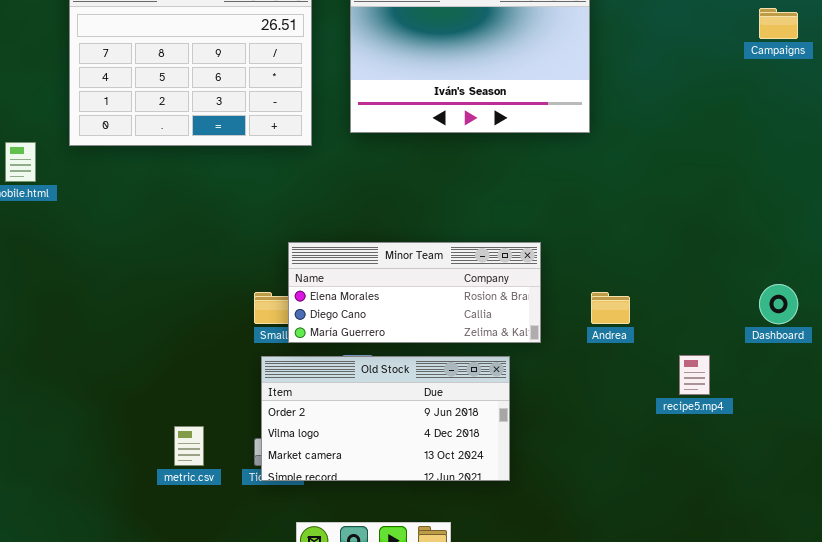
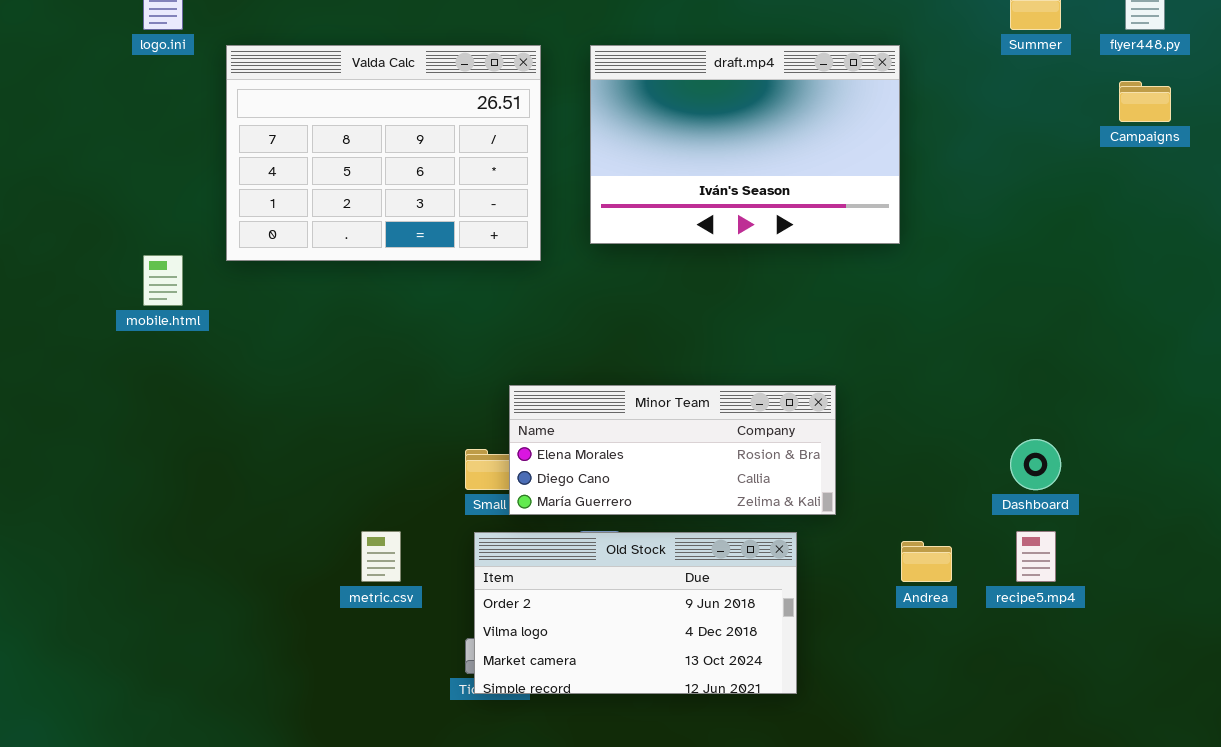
Dashboard: [759,284,798,324] -> [1010,439,1061,490], moved
Andrea: [591,292,630,324] -> [901,541,952,582], moved
metric.csv: [174,426,204,466] -> [361,531,401,582], moved

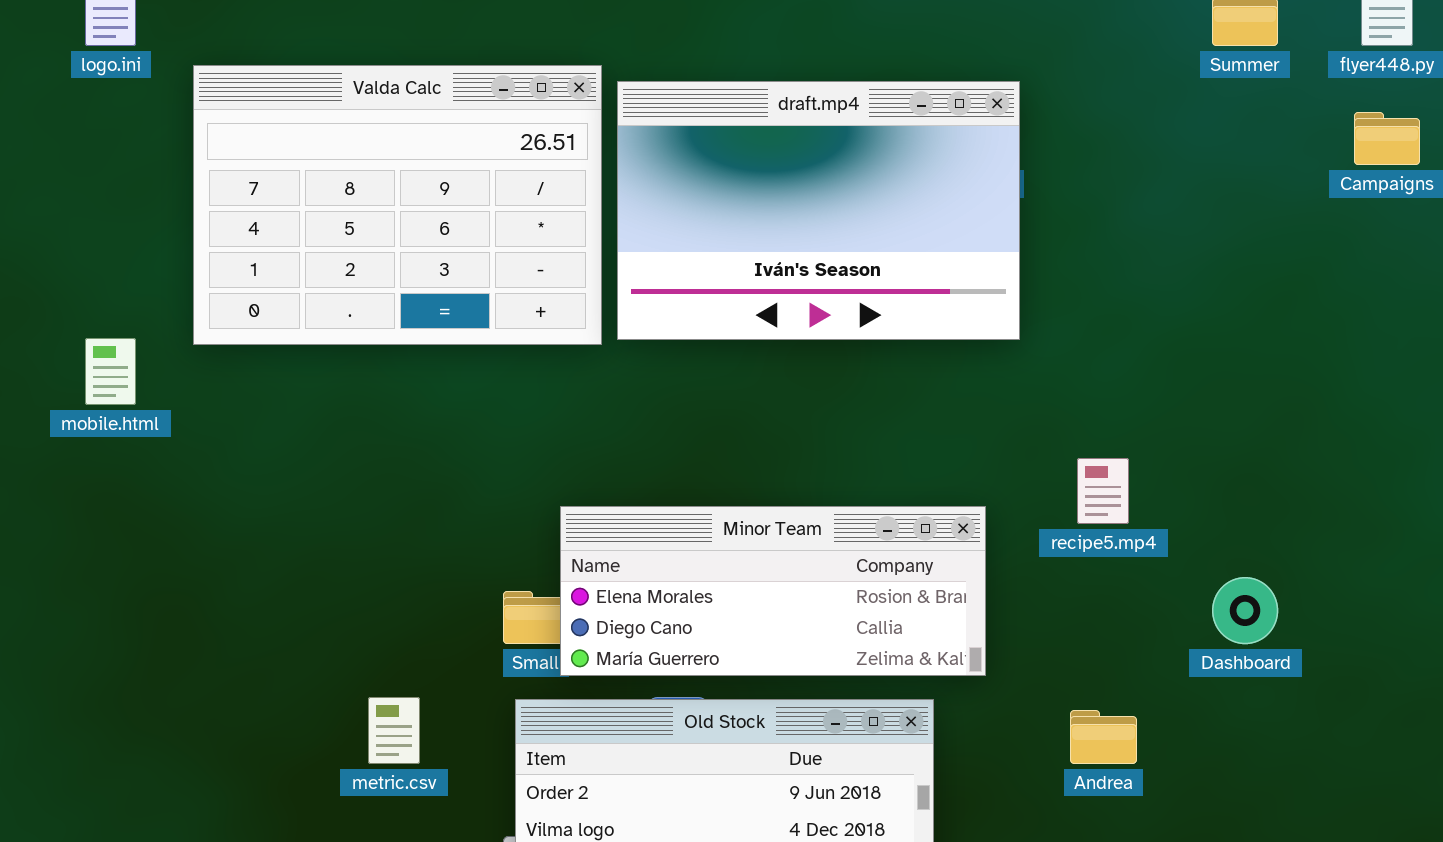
draft.mp4: [590,45,900,244] -> [617,81,1020,340], moved
recipe5.mp4: [1016,531,1056,582] -> [1077,458,1129,524], moved

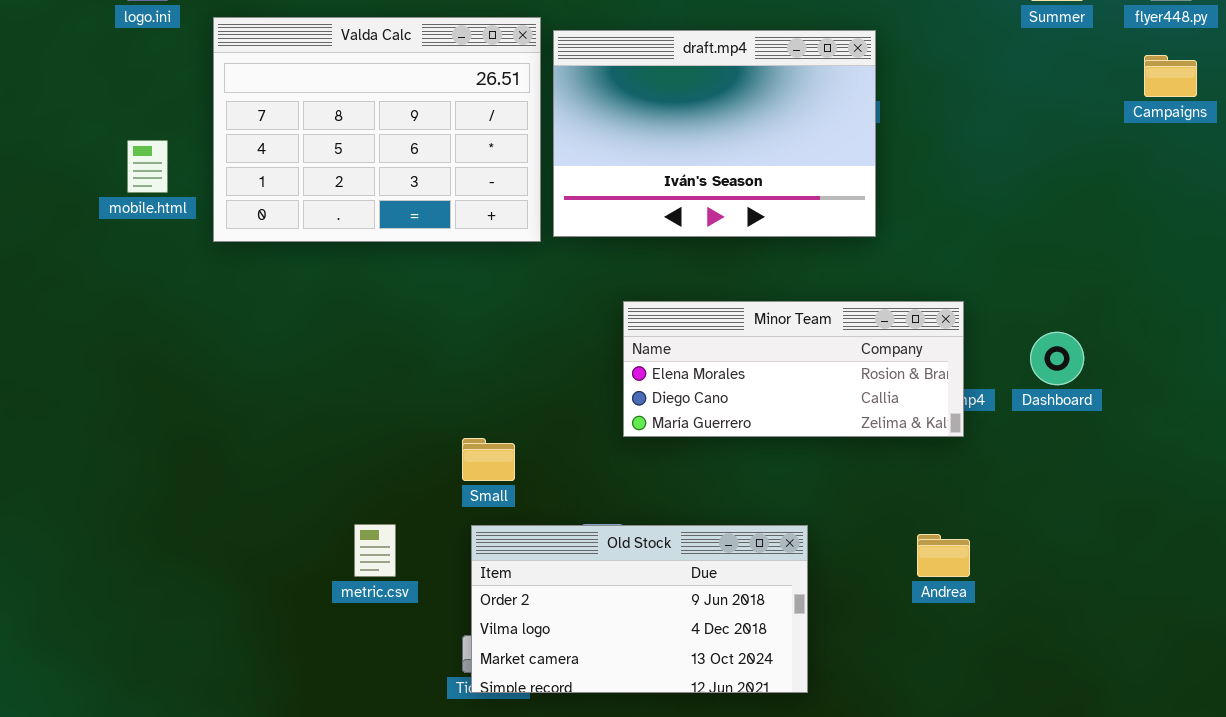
mobile.html: [85,338,136,405] -> [127,140,168,193], moved
Minor Team: [560,506,986,676] -> [623,301,964,437], moved
Dashboard: [1212,577,1278,644] -> [1030,332,1084,385], moved

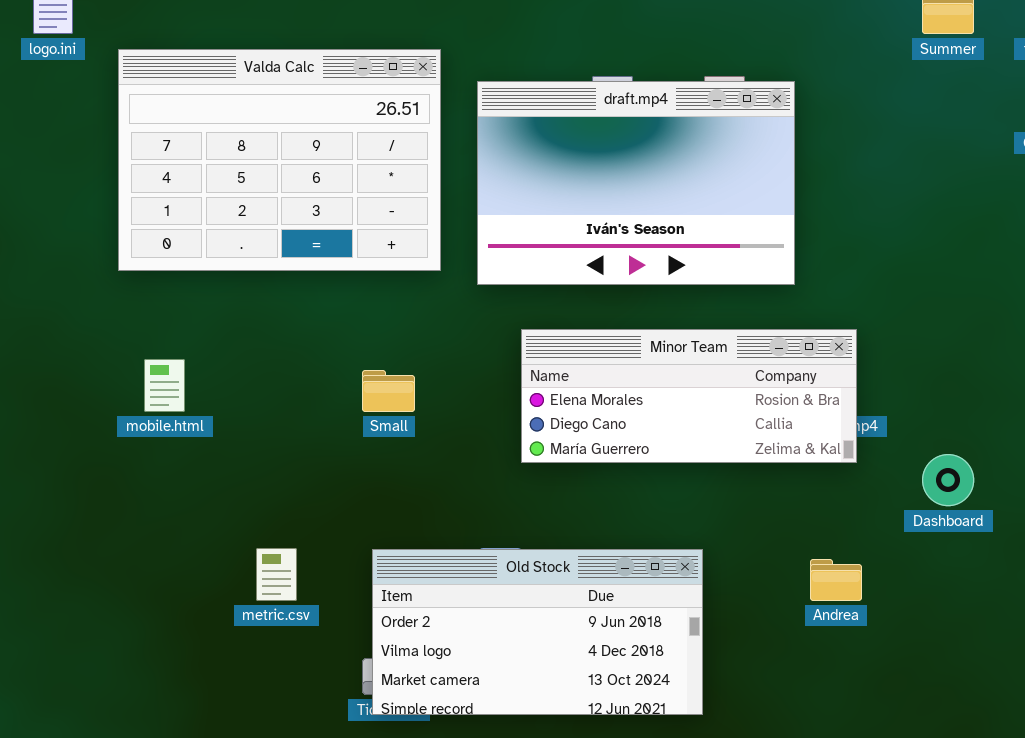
draft.mp4: [553,30,876,237] -> [477,81,795,285], moved
mobile.html: [127,140,168,193] -> [144,359,185,412], moved
Dashboard: [1030,332,1084,385] -> [922,454,974,506], moved
Small: [462,438,515,481] -> [362,370,415,412], moved

